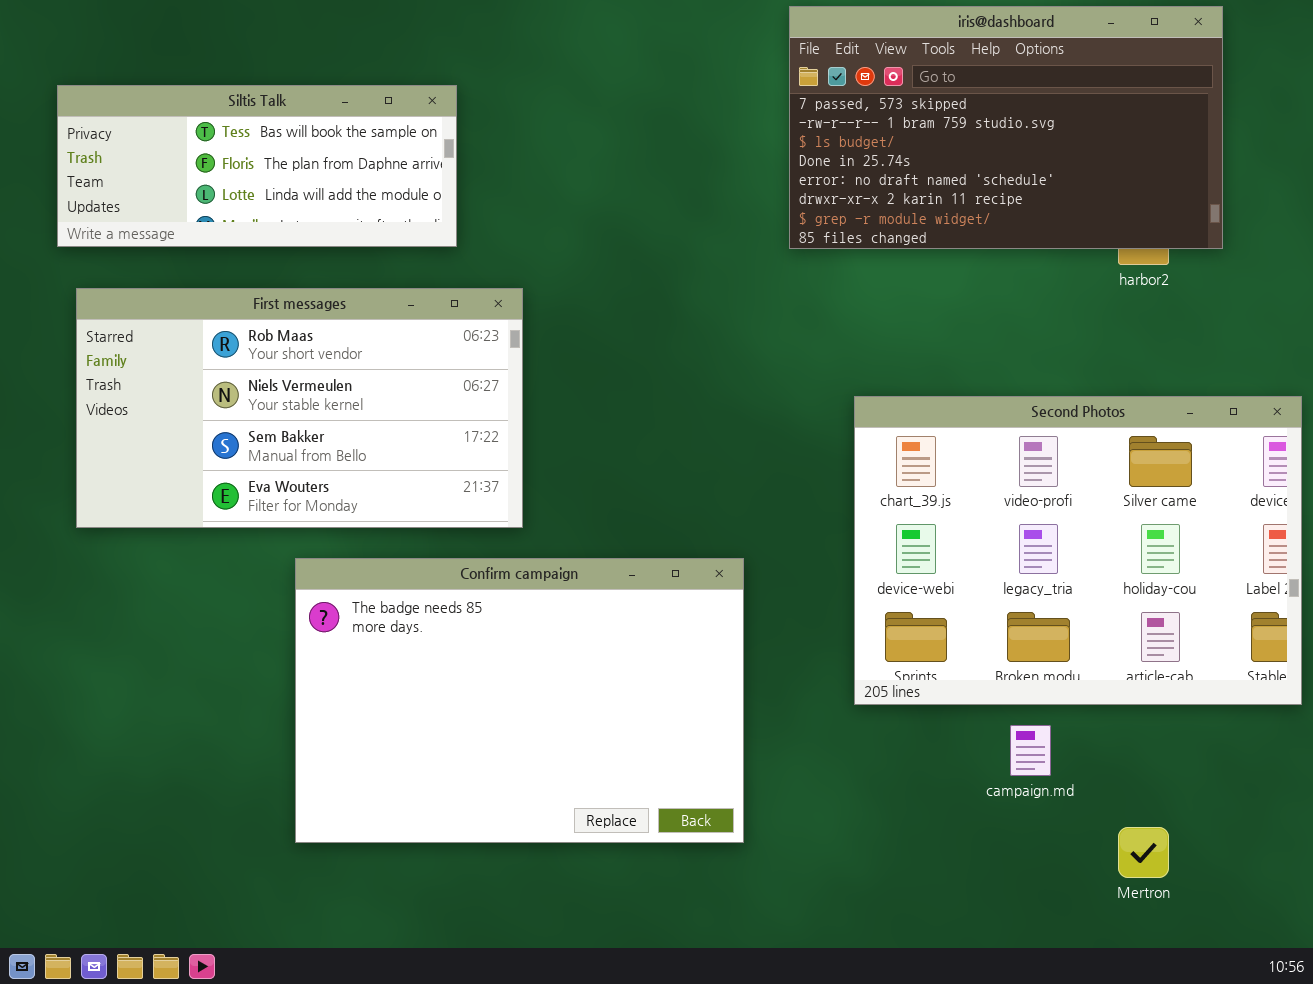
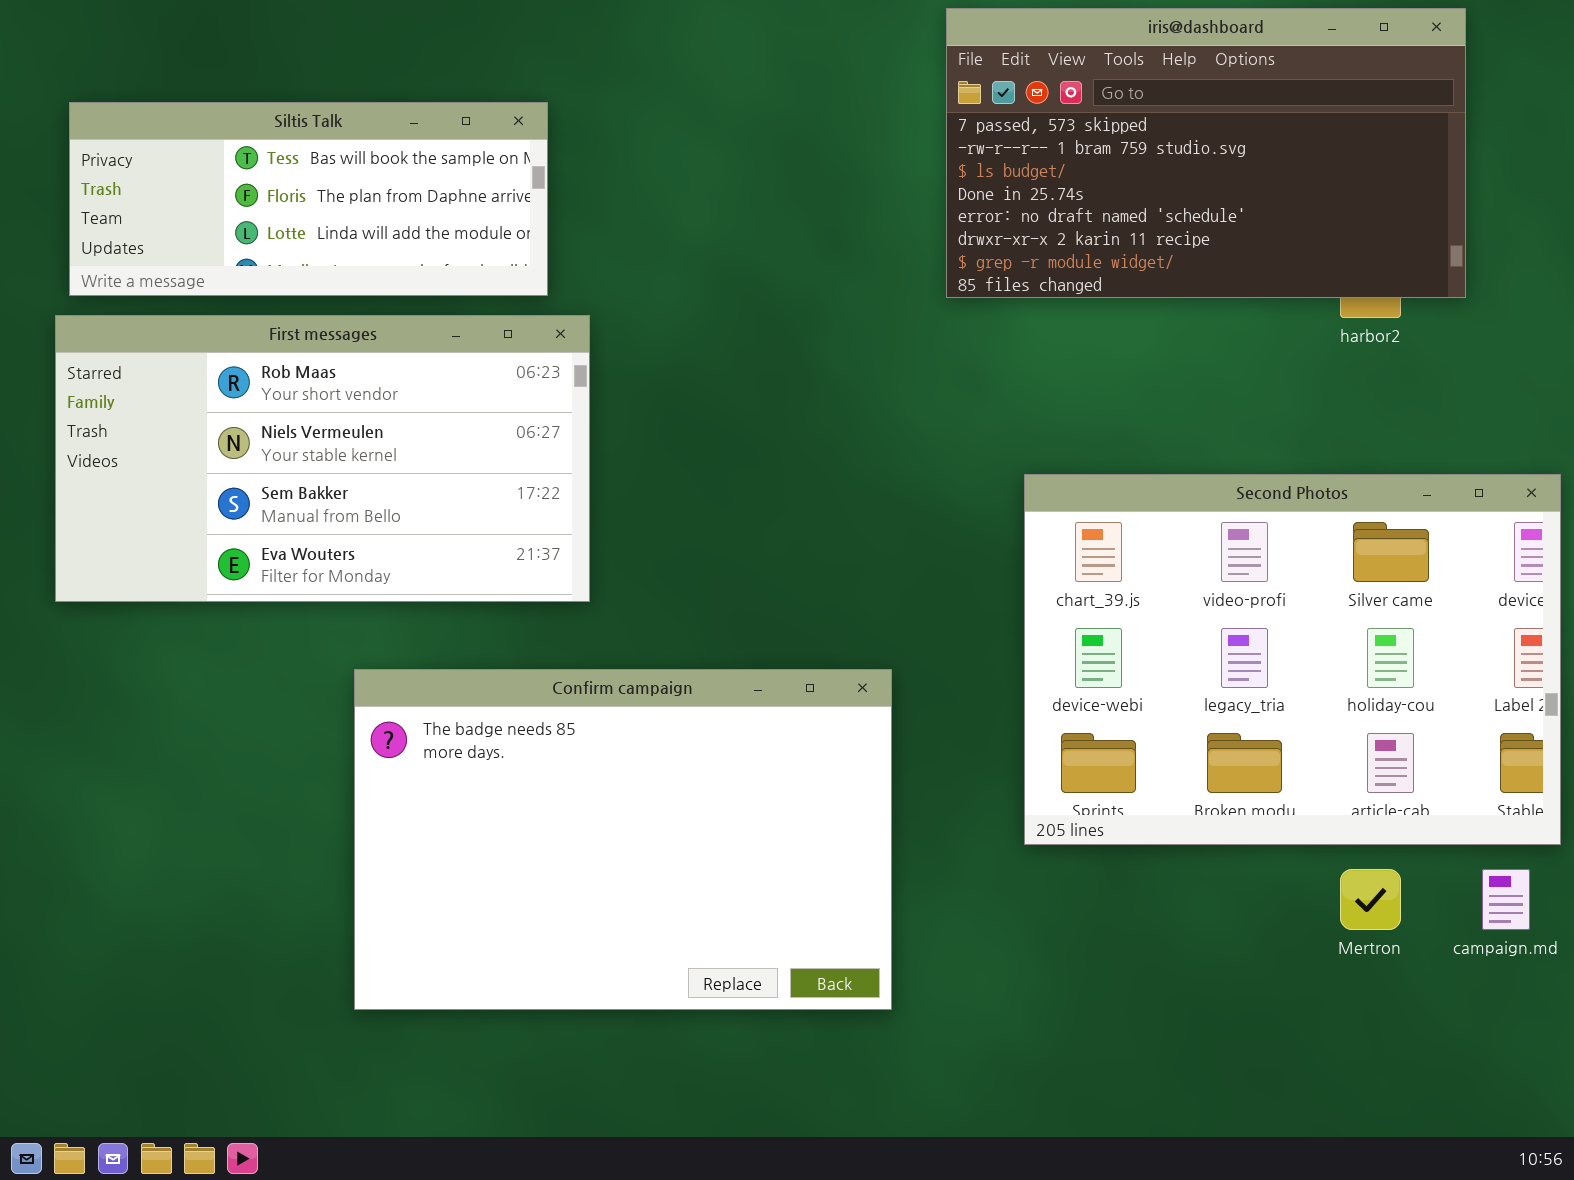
First messages: [76,288,523,528] -> [55,315,590,602], moved
campaign.md: [1010,725,1051,776] -> [1482,869,1530,930], moved
Mertron: [1118,827,1169,878] -> [1340,869,1401,930], moved

